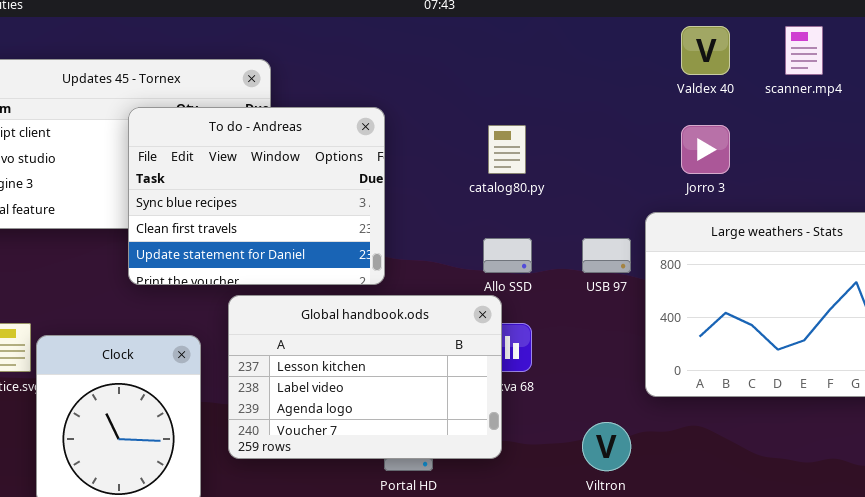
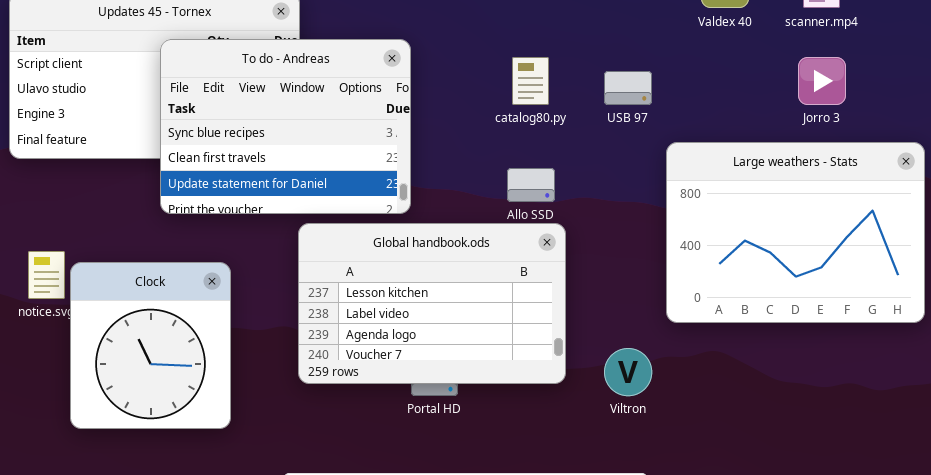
Jorro 3: [681,125,730,174] -> [798,57,846,105], moved
USB 97: [582,238,631,273] -> [604,71,652,105], moved
Global handbook.ods: [228,295,502,459] -> [298,223,566,384], moved

